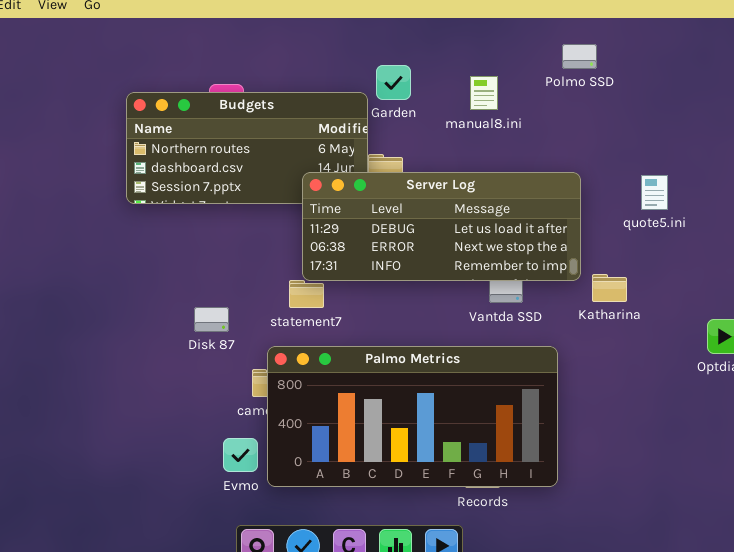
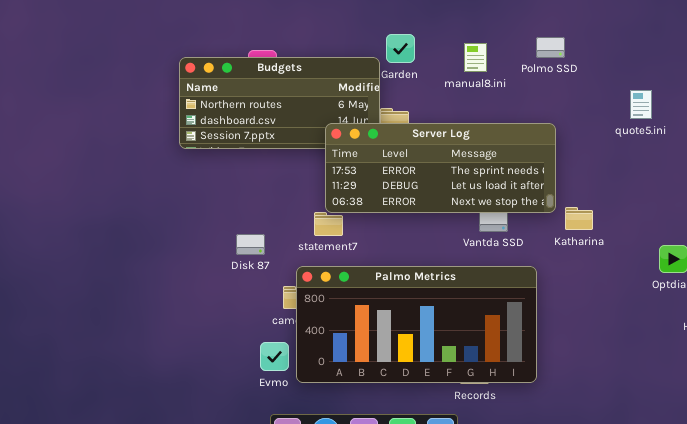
Polmo SSD: [562,44,597,69] -> [536,37,565,58], moved
Server Log: [302,172,581,281] -> [325,123,556,213], scrolled up 1 row
quote5.ini: [641,175,668,210] -> [630,90,652,119], moved

